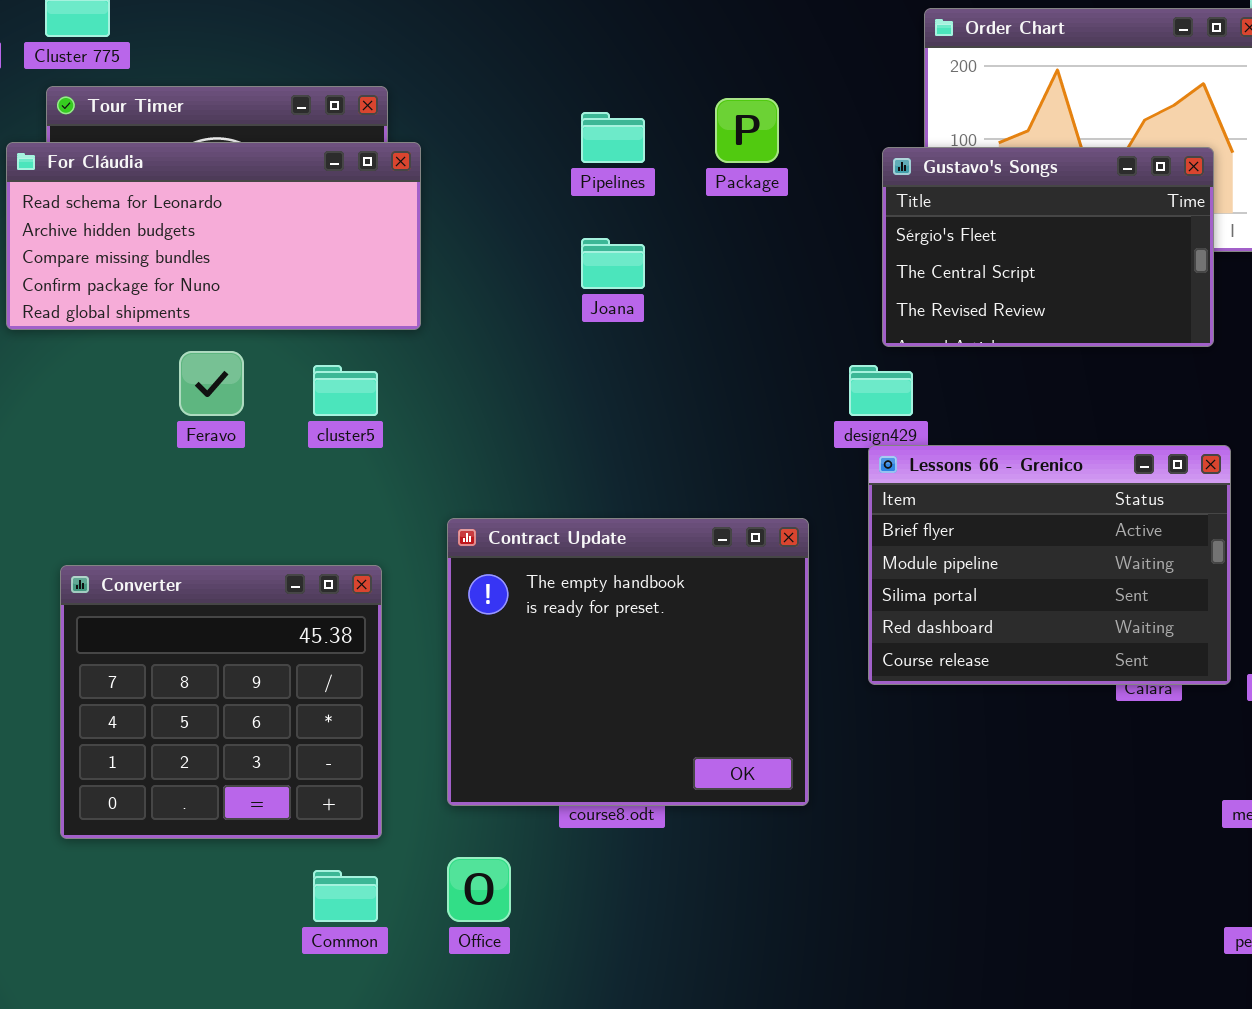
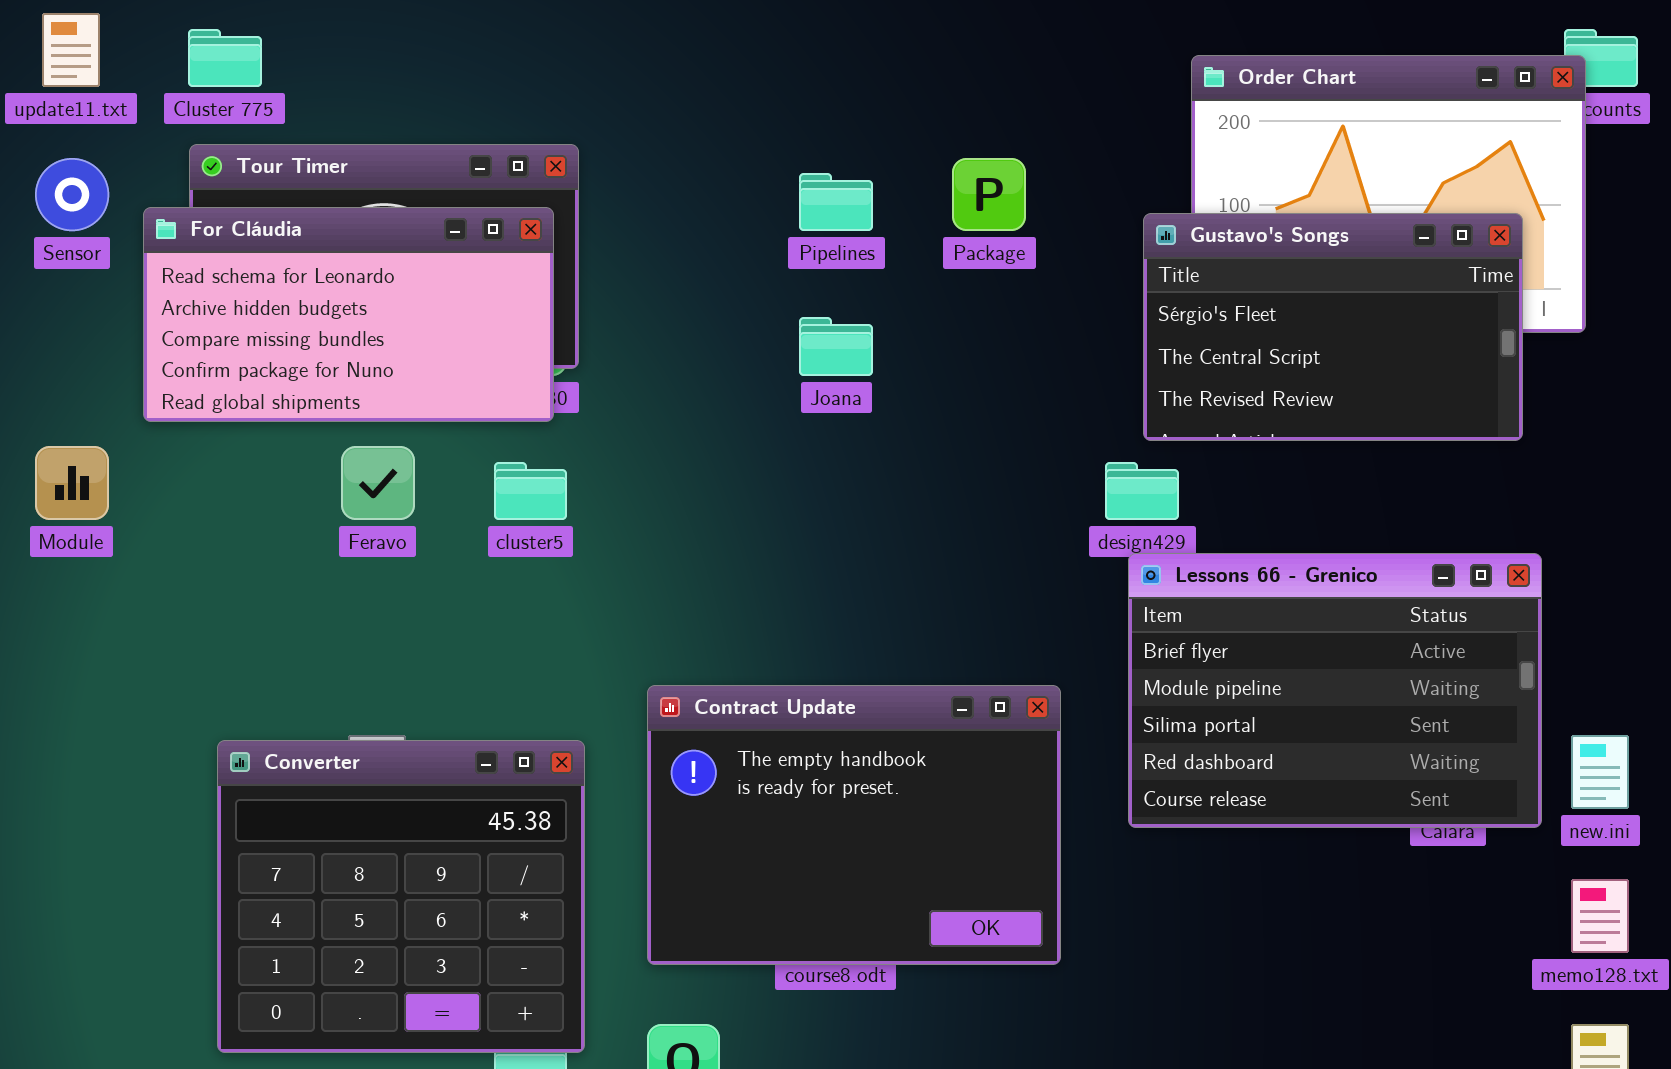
For Cláudia: [6,142,421,330] -> [143,207,554,422], resized
Contract Update: [447,518,809,806] -> [647,685,1061,965], resized
Converter: [60,565,382,839] -> [217,740,585,1053], moved

